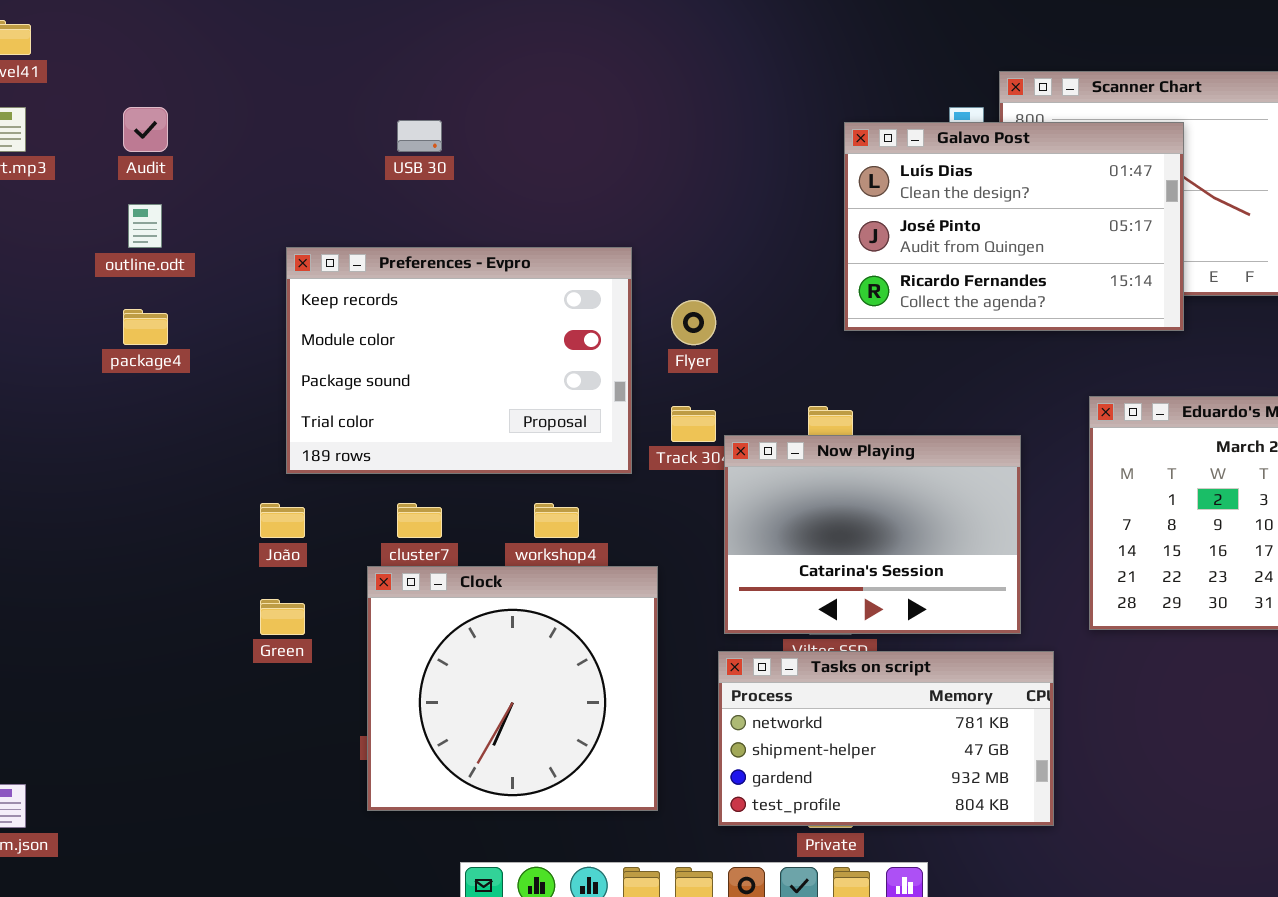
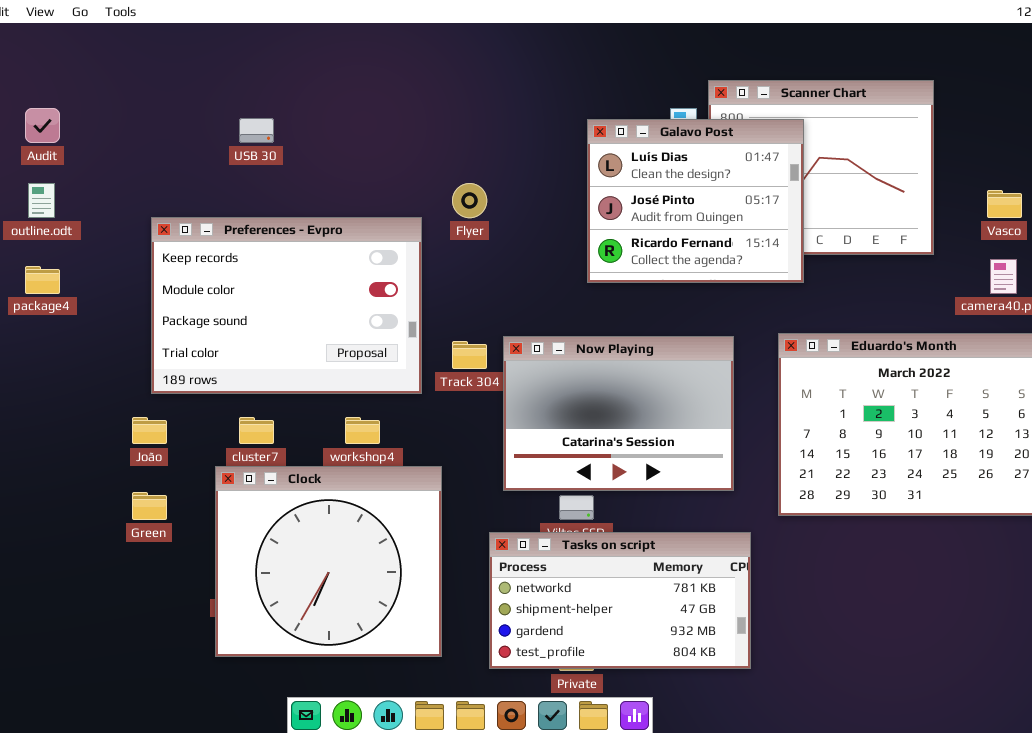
Galavo Post: [844,122,1184,331] -> [587,119,804,283], resized
Flyer: [671,300,716,345] -> [452,183,487,218], moved
Now Playing: [724,435,1021,634] -> [503,336,734,491], moved

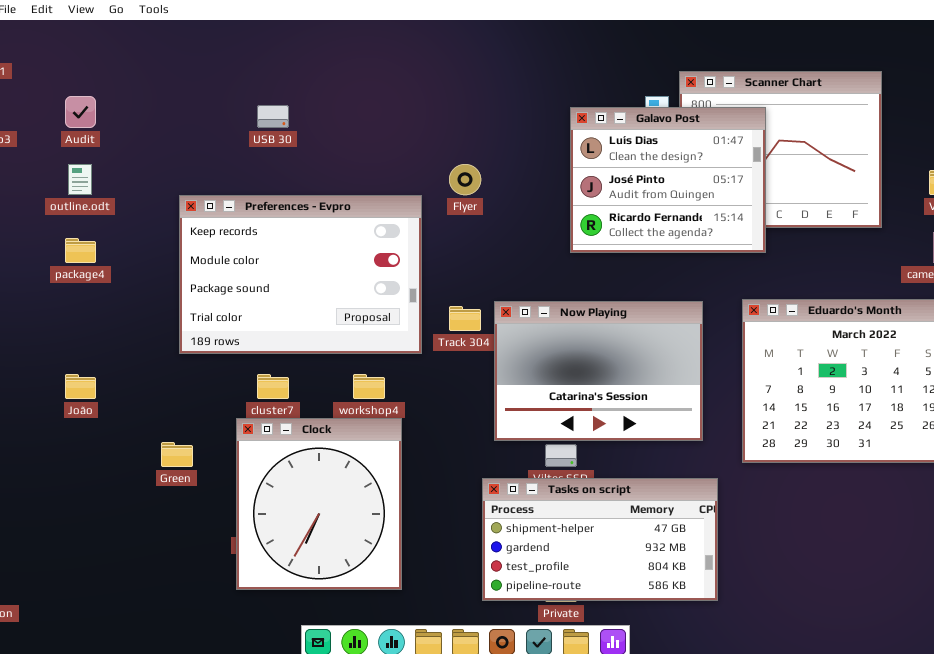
João: [132,417,167,444] -> [65,374,96,399], moved
Clock: [215,466,442,657] -> [236,418,402,590], resized
Tasks on script: [489,532,751,669] -> [482,478,718,601], scrolled down 1 row

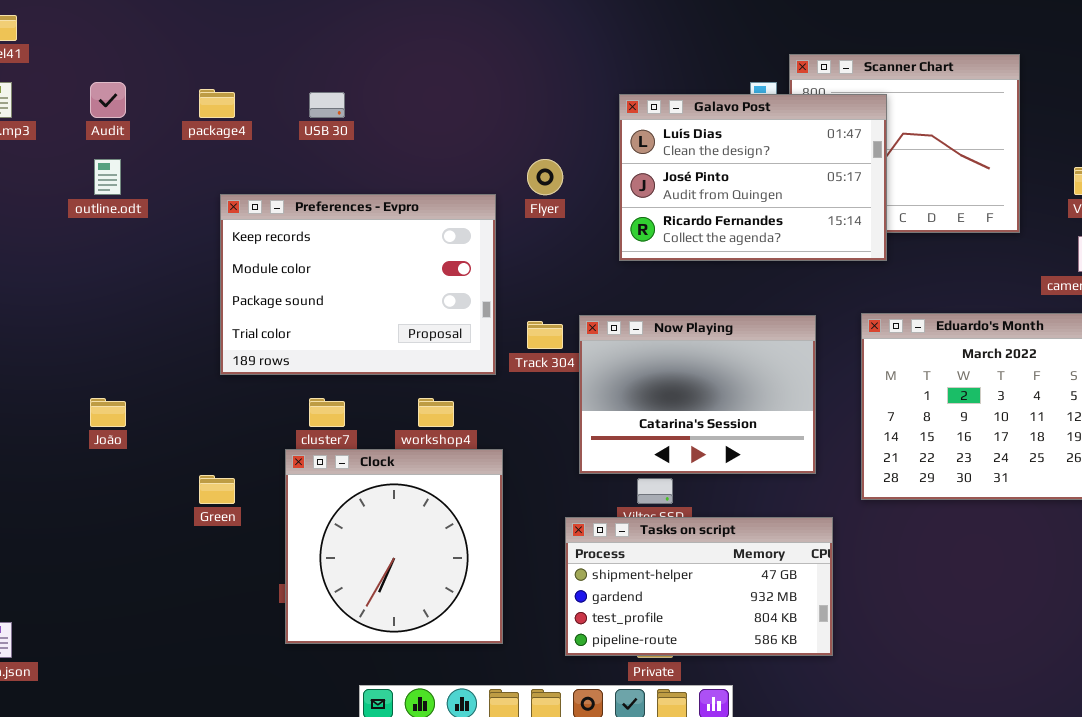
Galavo Post: [570,107,766,253] -> [619,94,887,261], resized
package4: [65,238,96,263] -> [199,89,235,118], moved
Clock: [236,418,402,590] -> [285,449,503,644], resized

